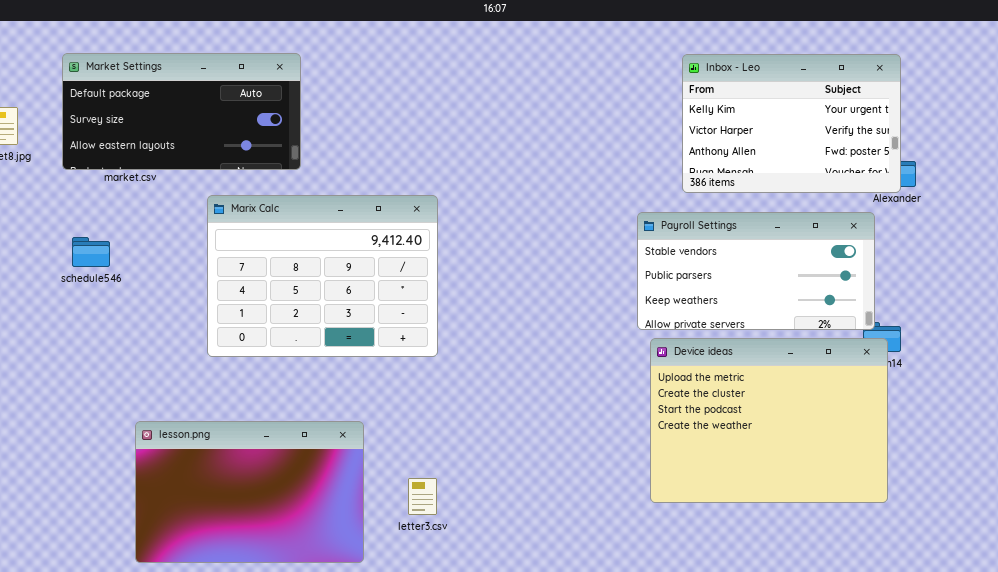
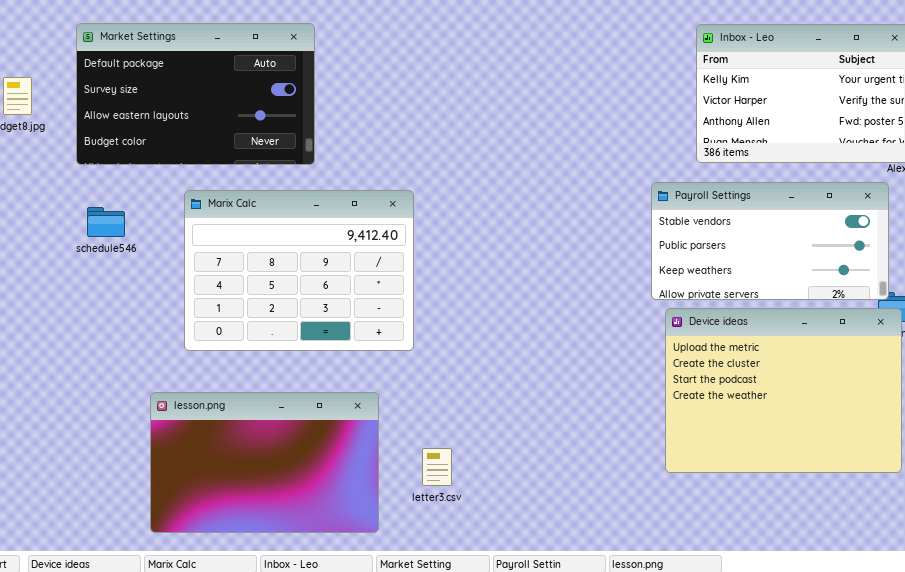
Market Settings: [62,53,301,170] -> [76,23,315,165], resized
Marix Calc: [207,195,438,357] -> [184,190,414,351], moved

